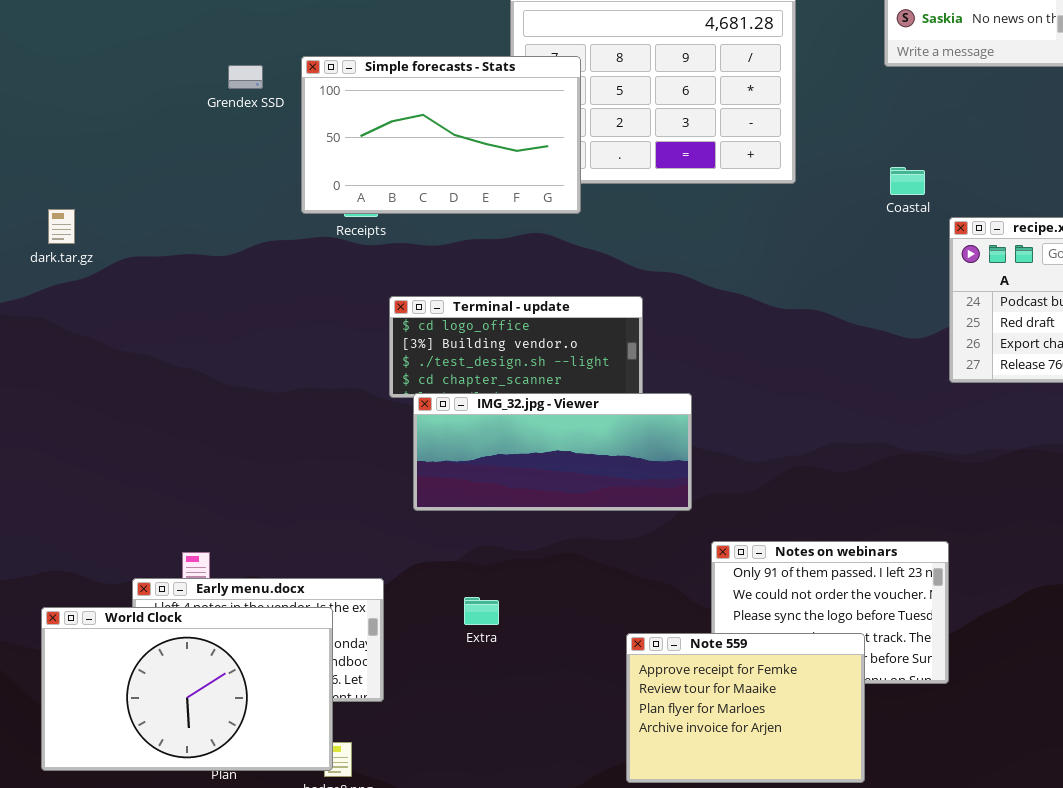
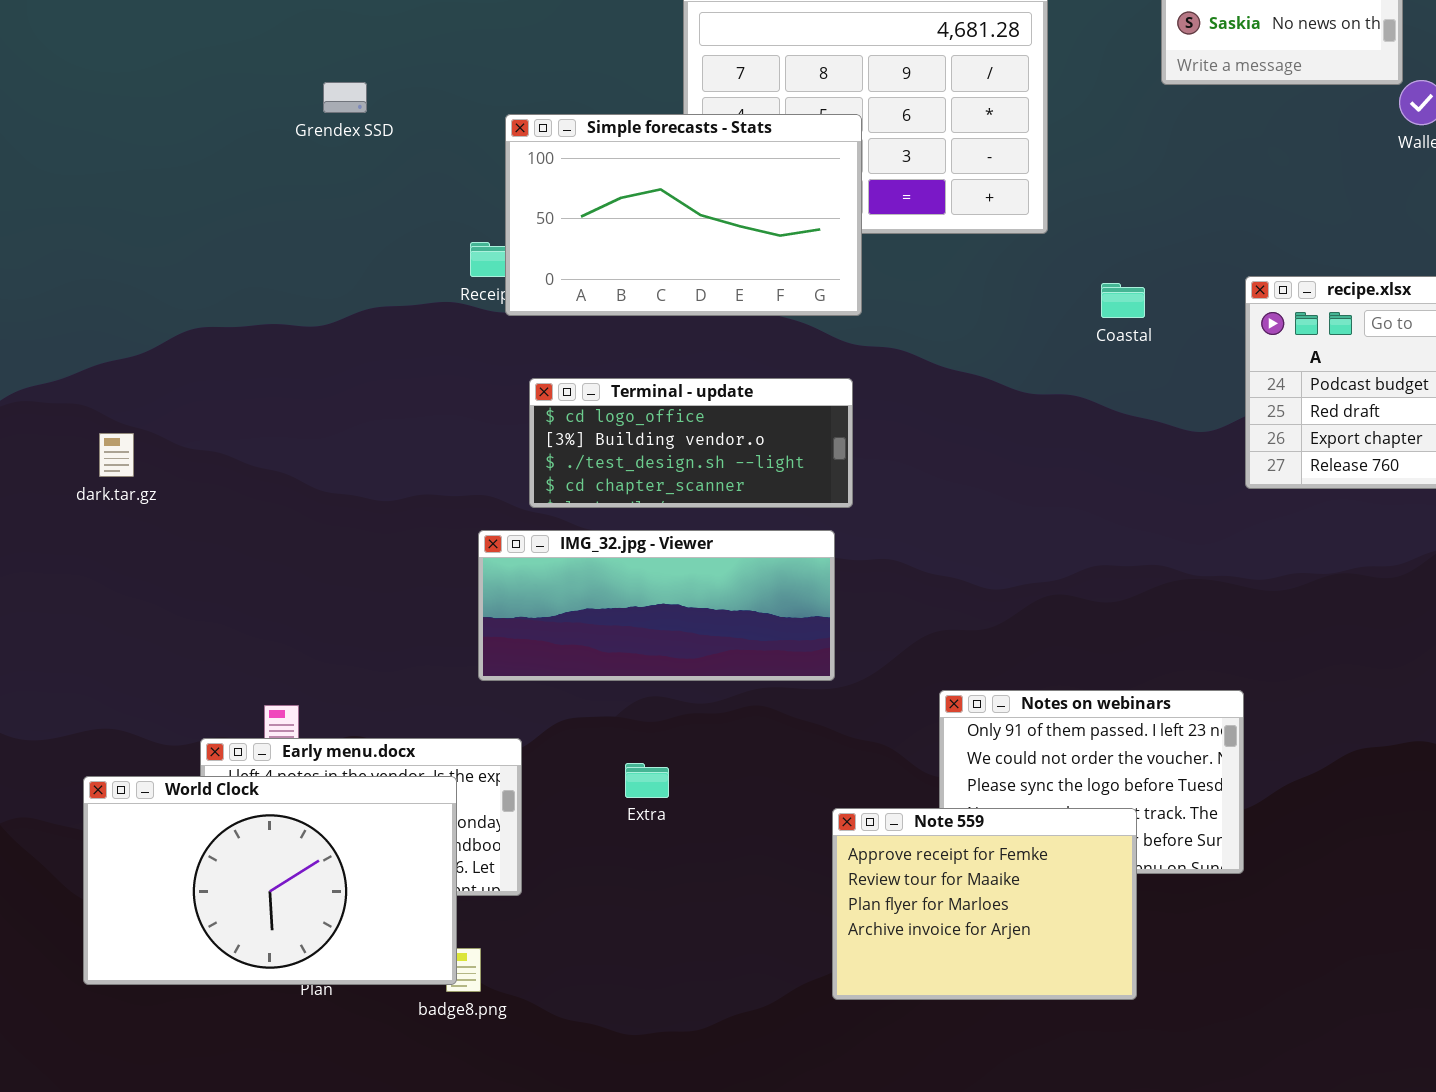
Simple forecasts - Stats: [301,56,581,214] -> [505,114,862,316], moved
Coastal: [890,167,925,195] -> [1101,283,1145,318], moved
dark.tar.gz: [48,209,75,244] -> [99,433,134,477], moved
IMG_32.jpg - Viewer: [413,393,692,511] -> [478,530,835,681], moved

